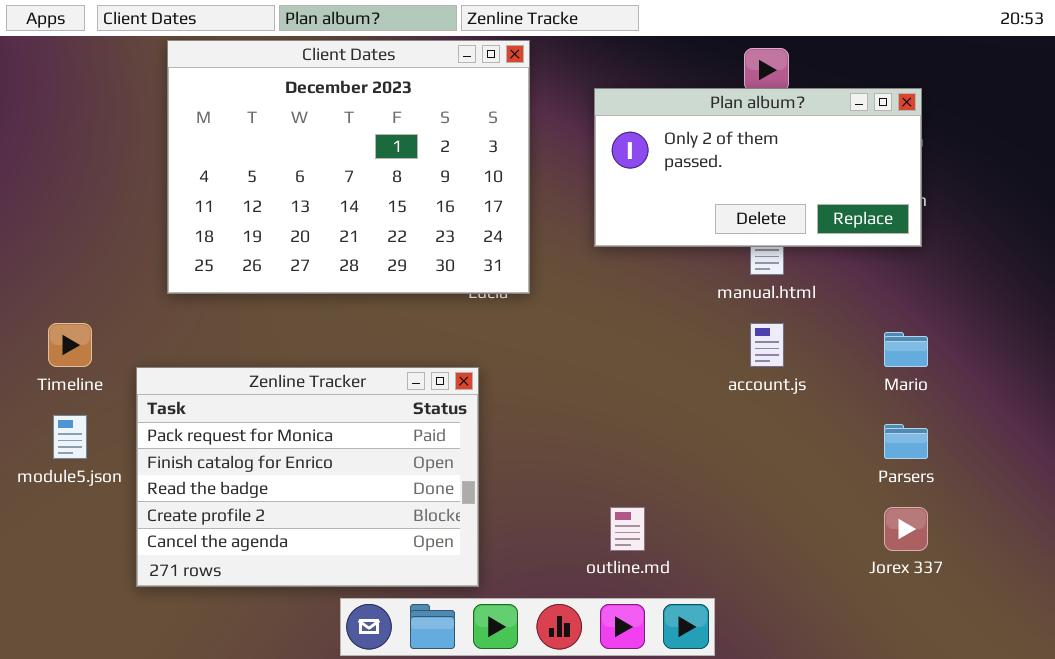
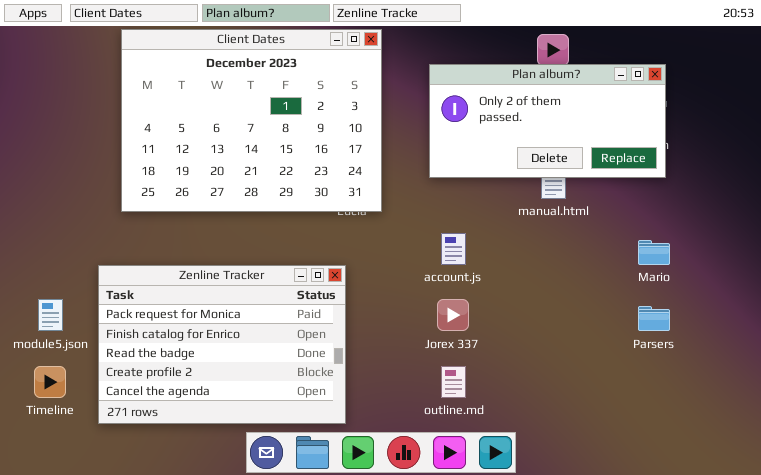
Timeline: [48,323,92,367] -> [34,366,66,398], moved
account.js: [750,323,784,367] -> [441,233,466,265], moved
Jorex 337: [884,507,928,551] -> [437,299,469,331], moved

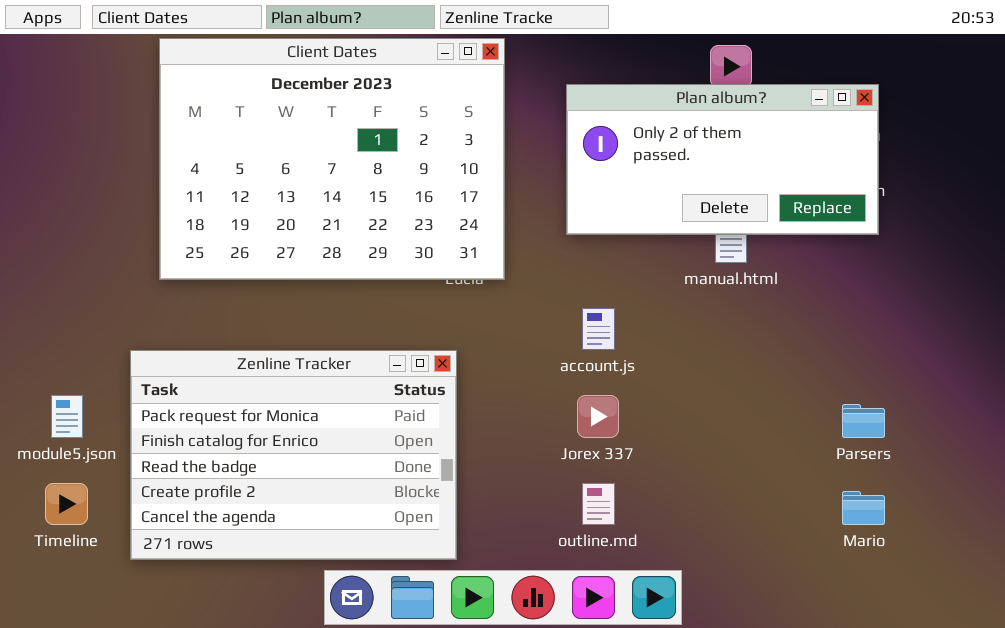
Mario: [638,240,670,265] -> [842,491,885,525], moved

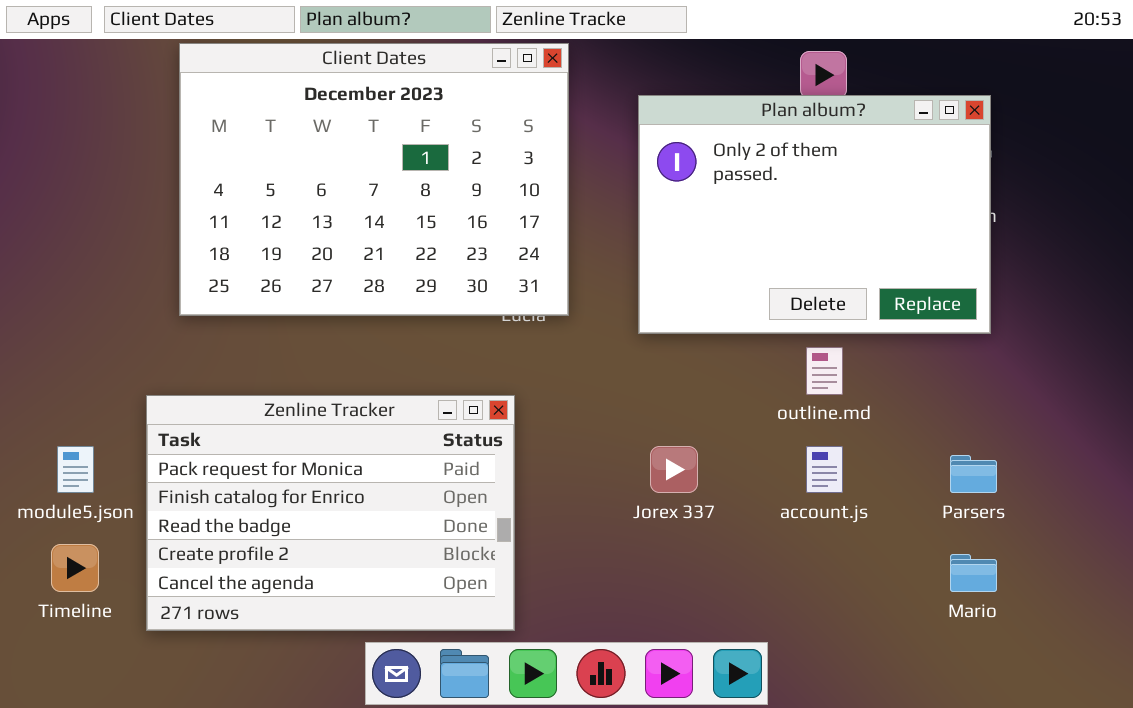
Plan album?: [566,84,879,235] -> [638,95,991,334], resized
account.js: [582,308,615,350] -> [806,446,843,493], moved
outline.md: [582,483,615,525] -> [806,347,843,395], moved

